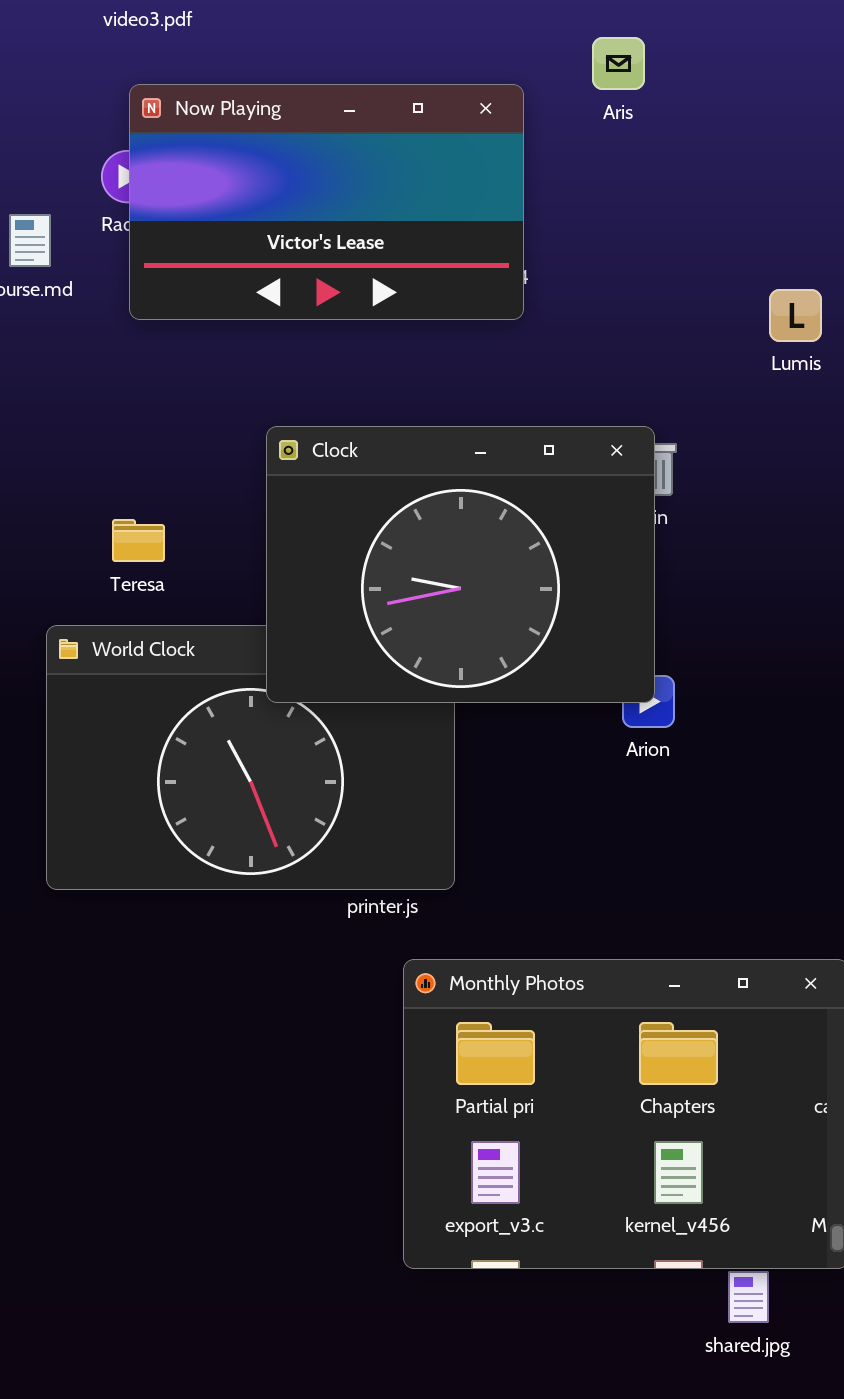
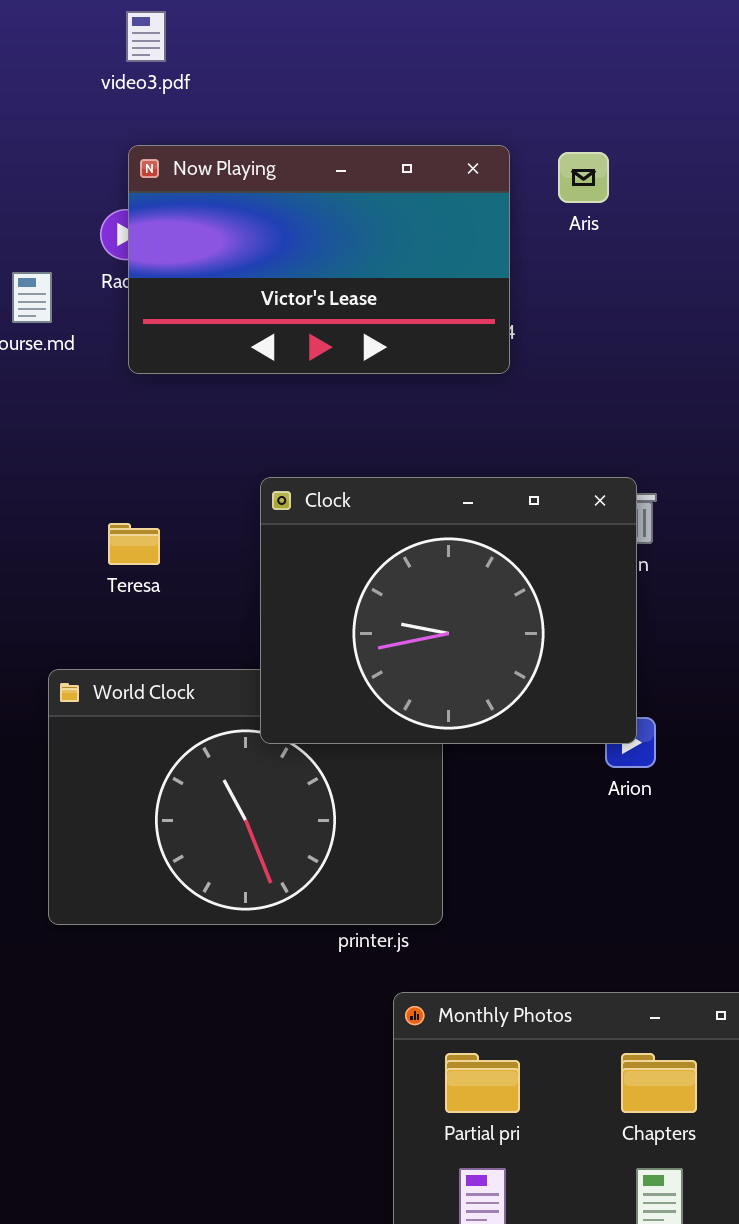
Aris: [592,37,645,90] -> [558,152,609,203], moved
Teresa: [112,519,165,562] -> [108,523,160,565], moved

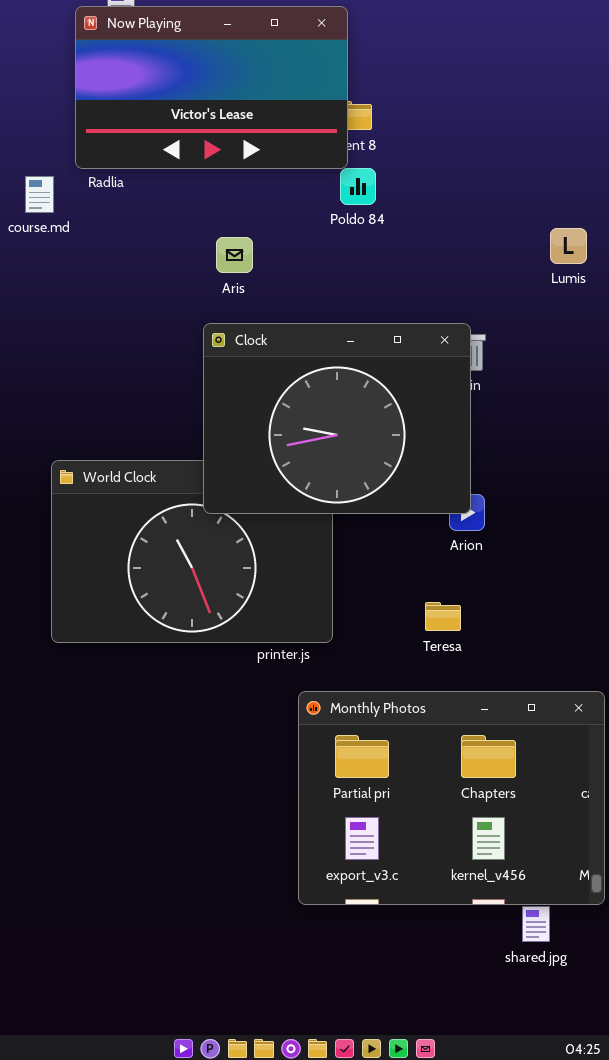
Now Playing: [128,145,510,374] -> [75,6,348,169], moved
Aris: [558,152,609,203] -> [216,237,253,273], moved
Teresa: [108,523,160,565] -> [425,602,461,631], moved

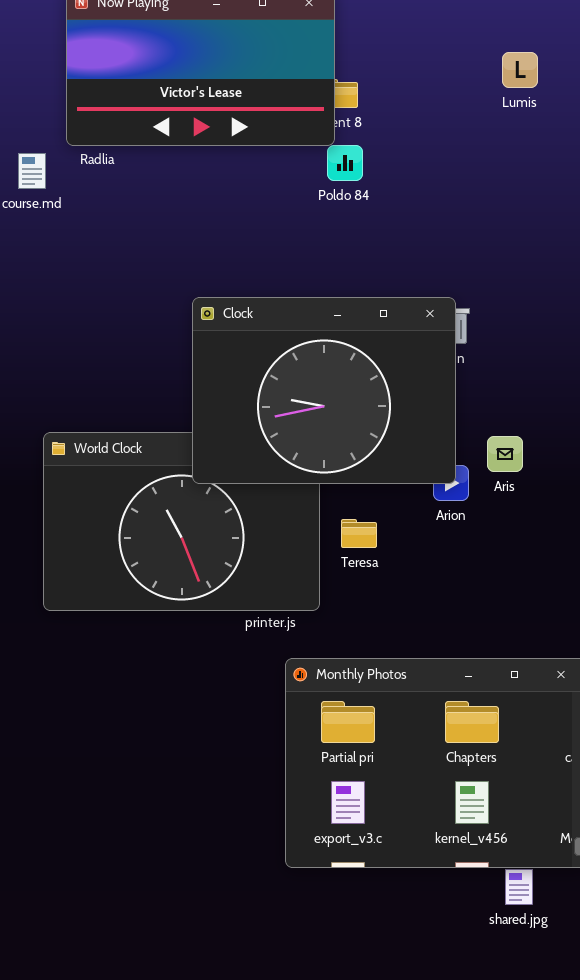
Lumis: [550,228,587,264] -> [502,52,538,88], moved
Aris: [216,237,253,273] -> [487,436,523,472], moved
Teresa: [425,602,461,631] -> [341,519,377,548], moved

